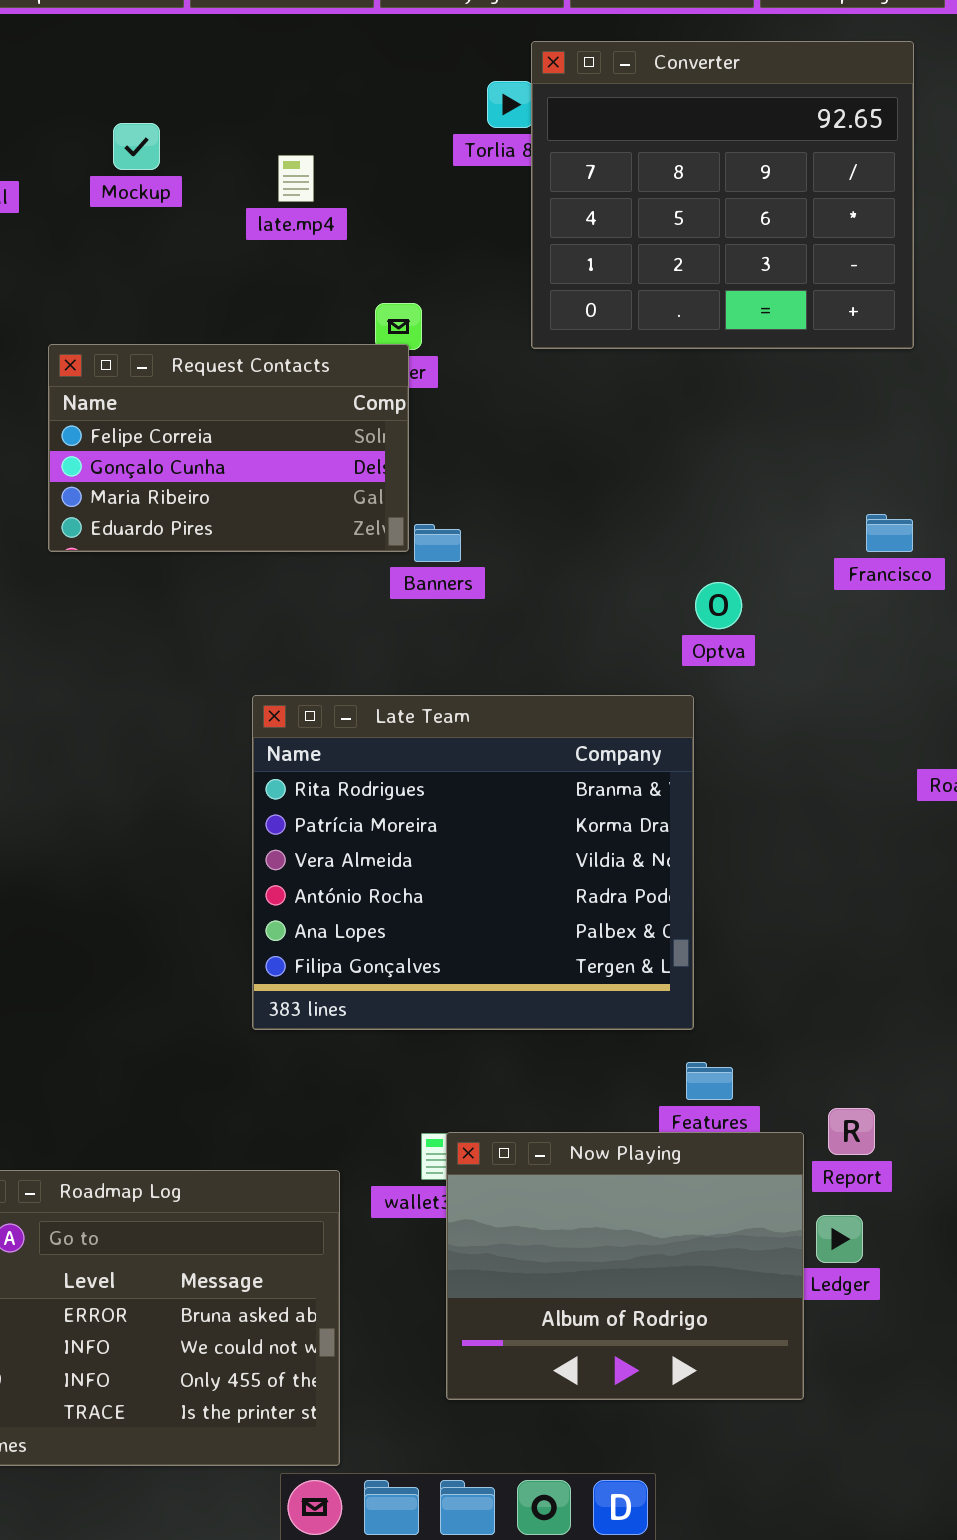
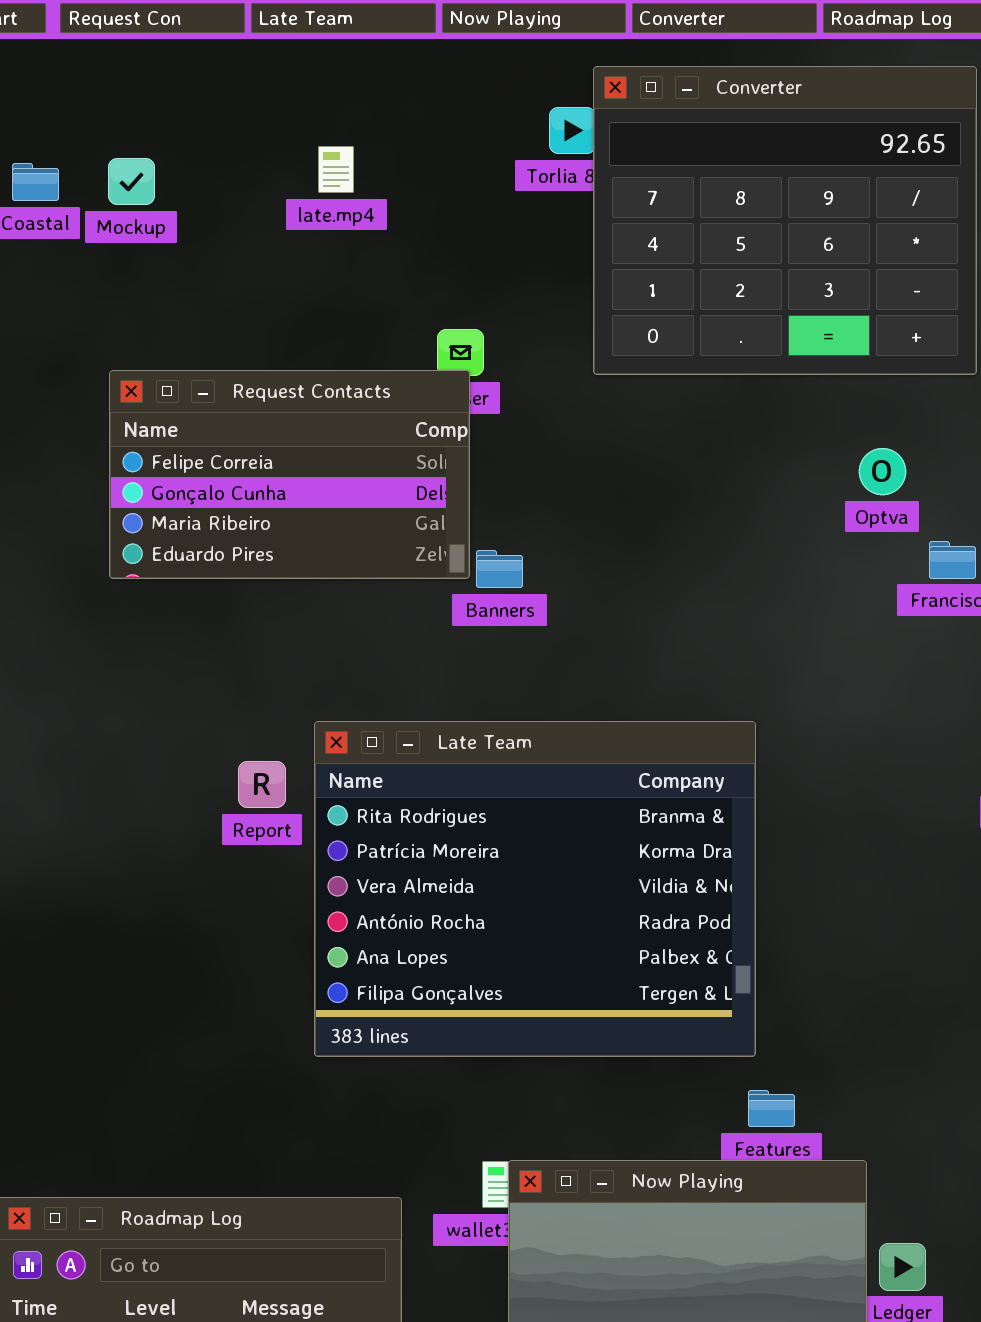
Mockup: [113,123,160,170] -> [108,158,155,205], moved
late.mp4: [278,155,314,202] -> [318,146,354,193], moved
Optva: [695,582,742,629] -> [859,448,906,495], moved
Report: [828,1108,875,1155] -> [238,761,286,808], moved

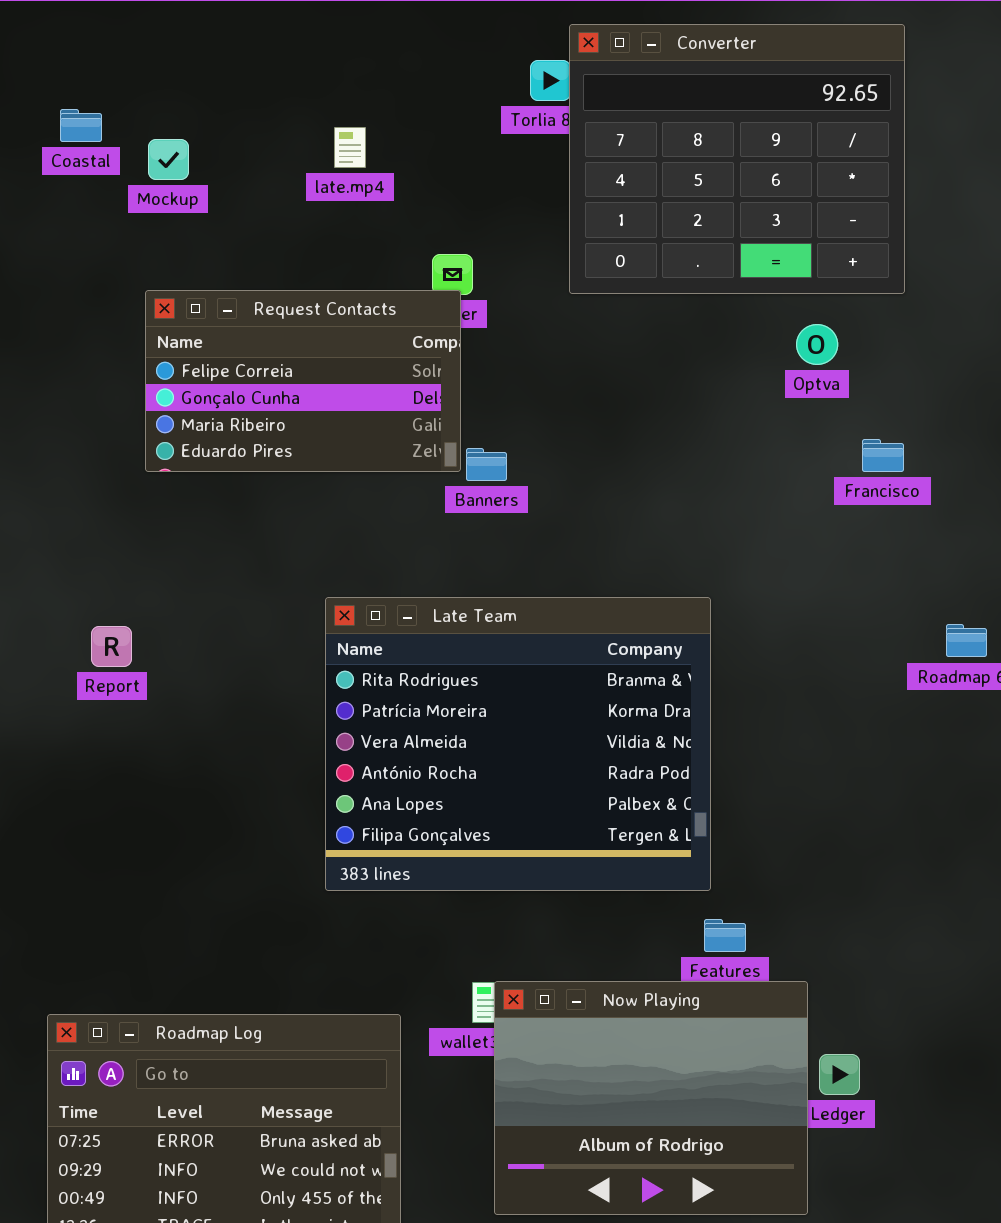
late.mp4: [318,146,354,193] -> [334,127,366,168], moved
Mockup: [108,158,155,205] -> [148,139,189,180], moved
Optva: [859,448,906,495] -> [796,324,838,365], moved
Report: [238,761,286,808] -> [91,626,132,667], moved

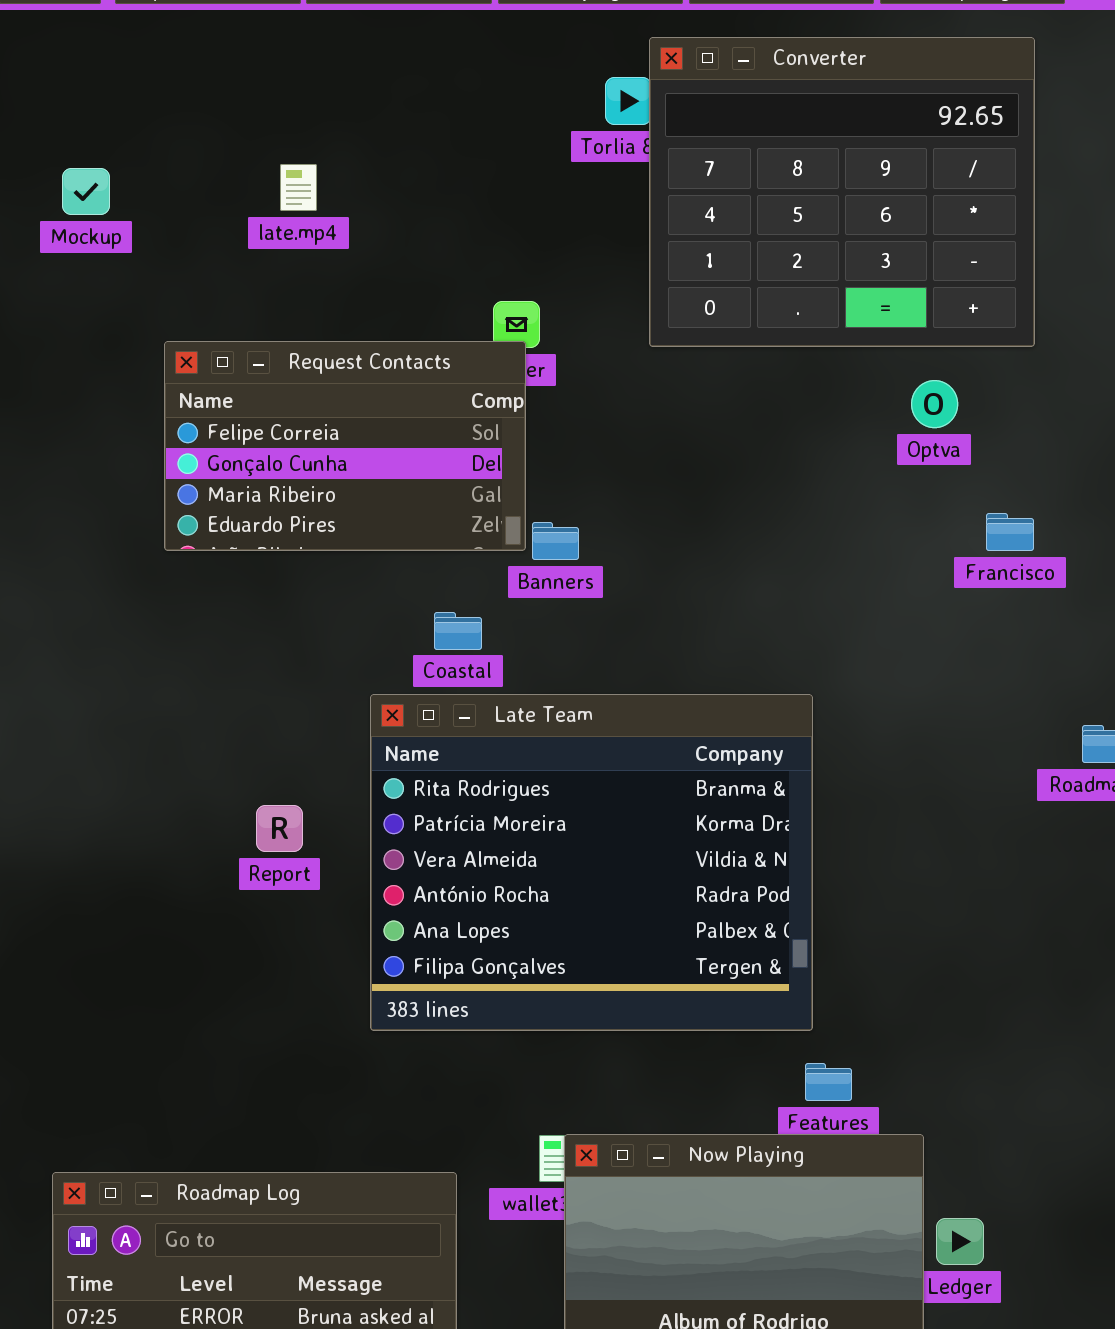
Coastal: [60,109,102,142] -> [434,612,482,650], moved
late.mp4: [334,127,366,168] -> [280,164,317,211], moved
Mockup: [148,139,189,180] -> [62,168,110,215], moved
Report: [91,626,132,667] -> [256,805,303,852], moved

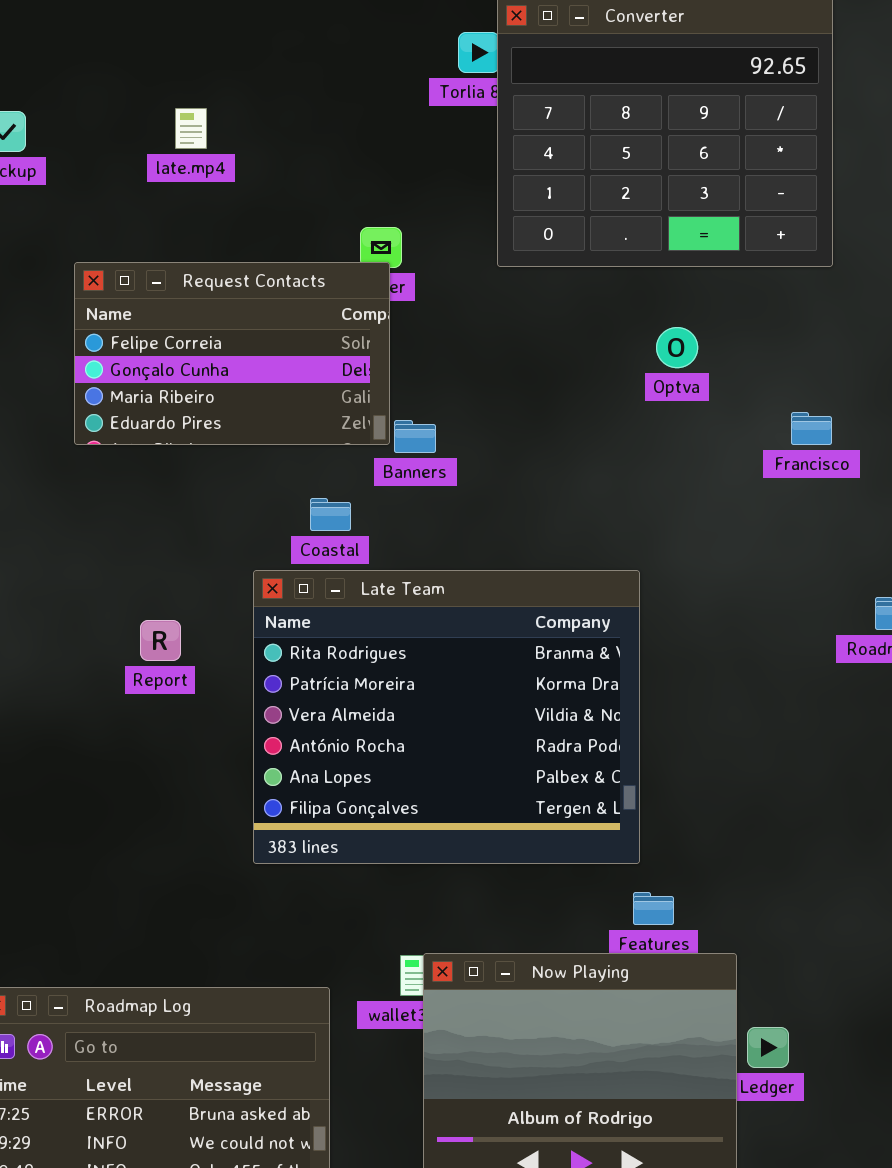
Optva: [911,380,958,428] -> [656,327,698,368], moved
Report: [256,805,303,852] -> [140,620,181,661], moved

